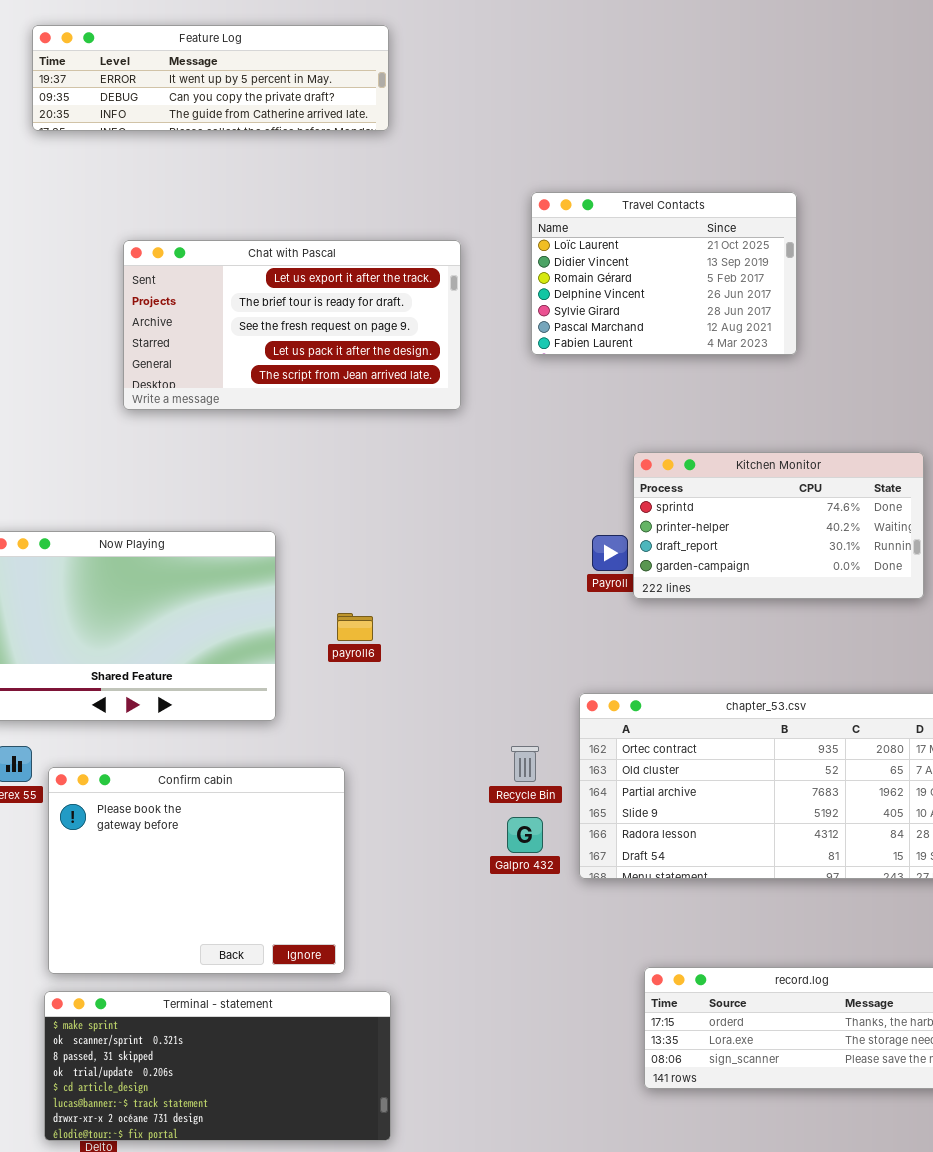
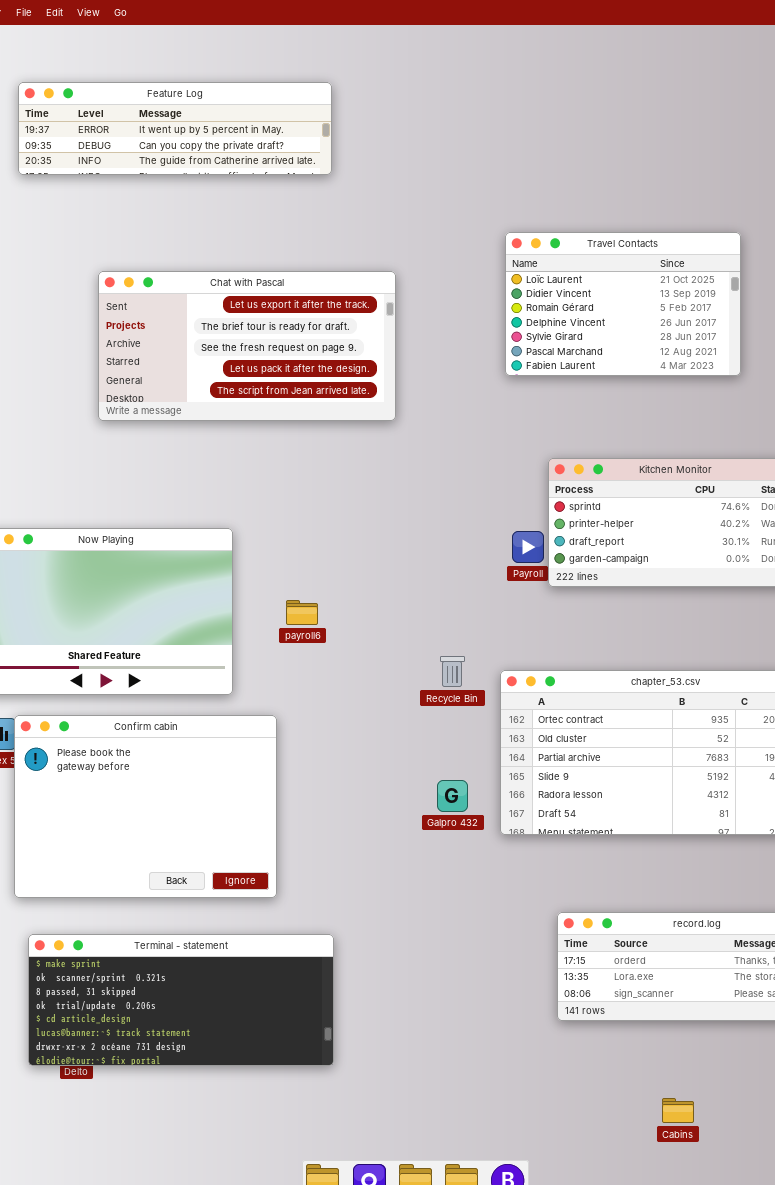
Travel Contacts: [531,192,797,355] -> [505,232,741,376], moved
Recycle Bin: [511,746,539,782] -> [440,656,465,687], moved
Confirm cabin: [48,767,345,974] -> [14,715,277,898], moved

